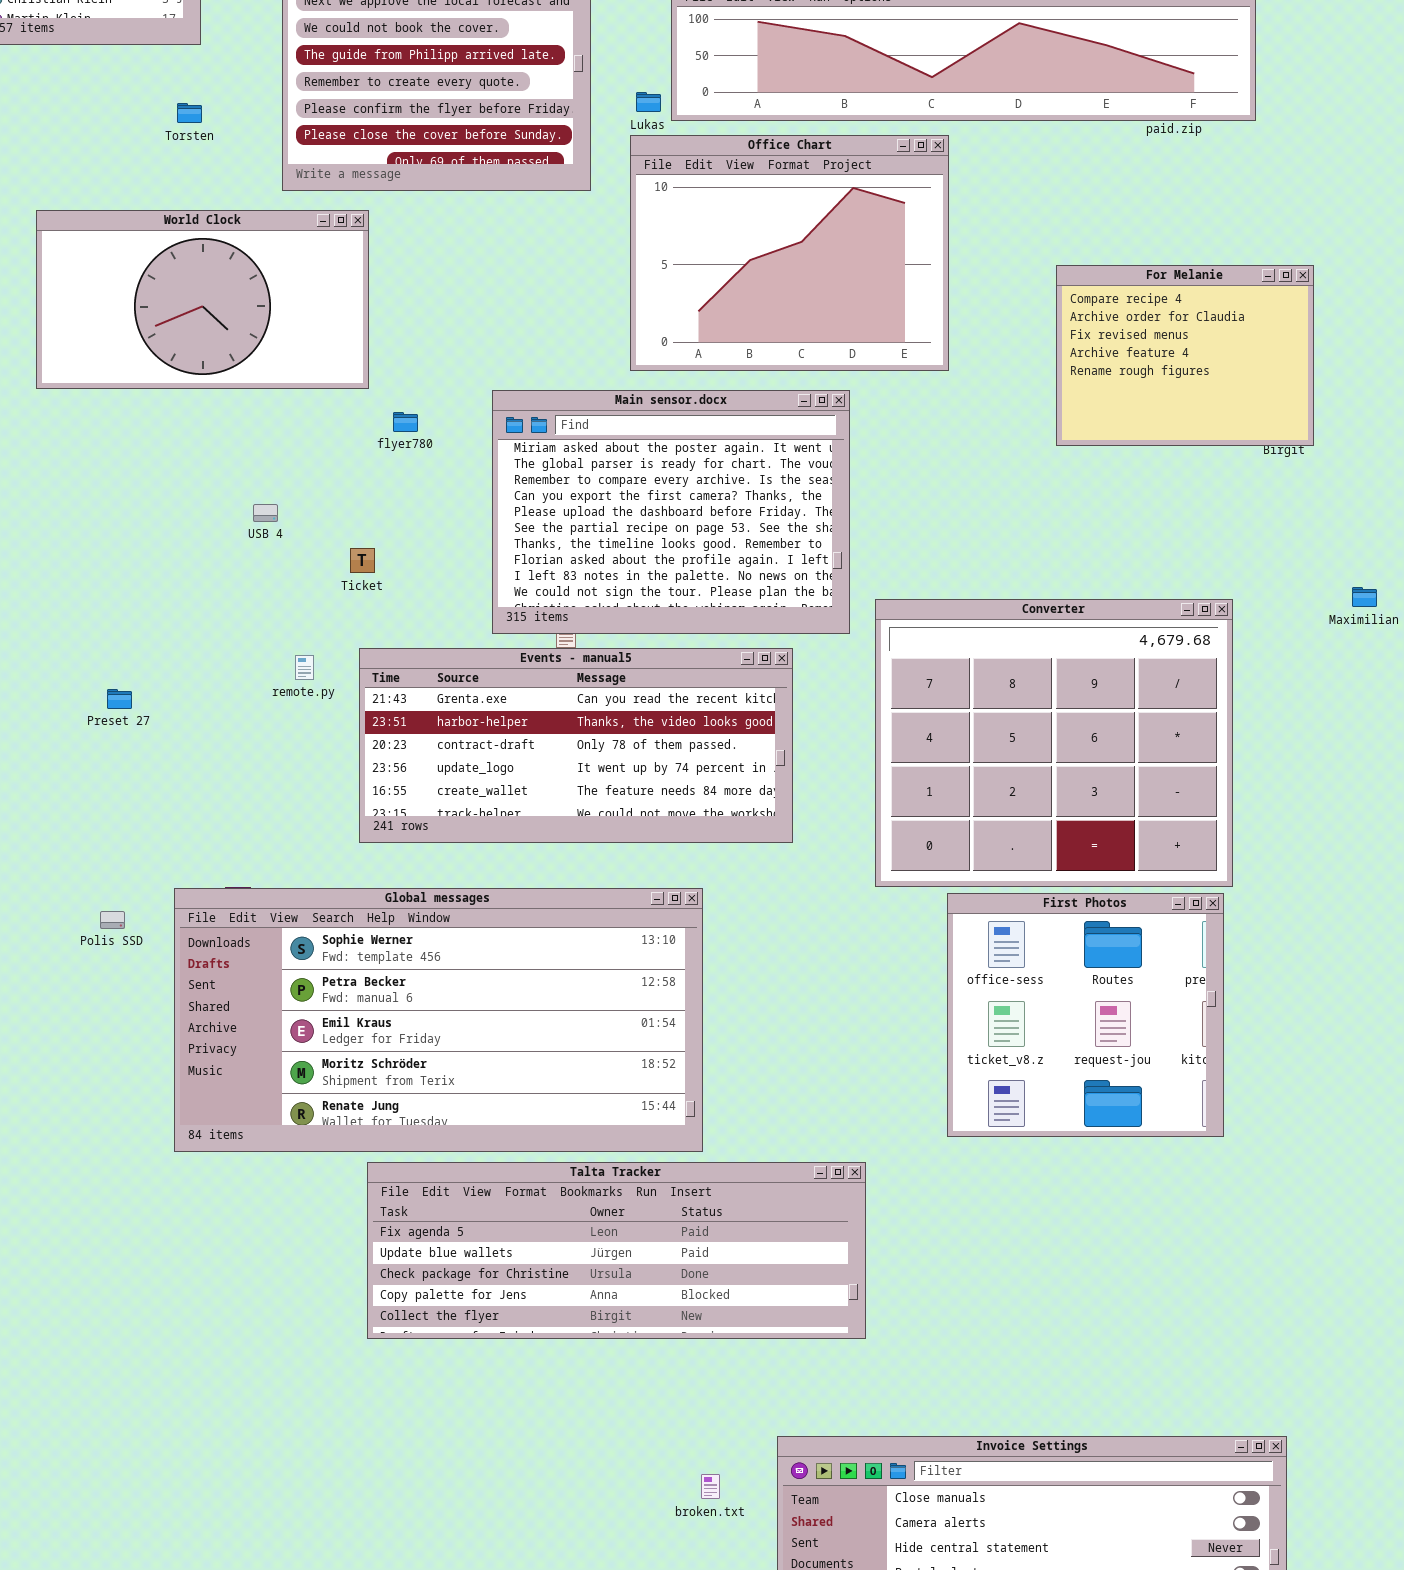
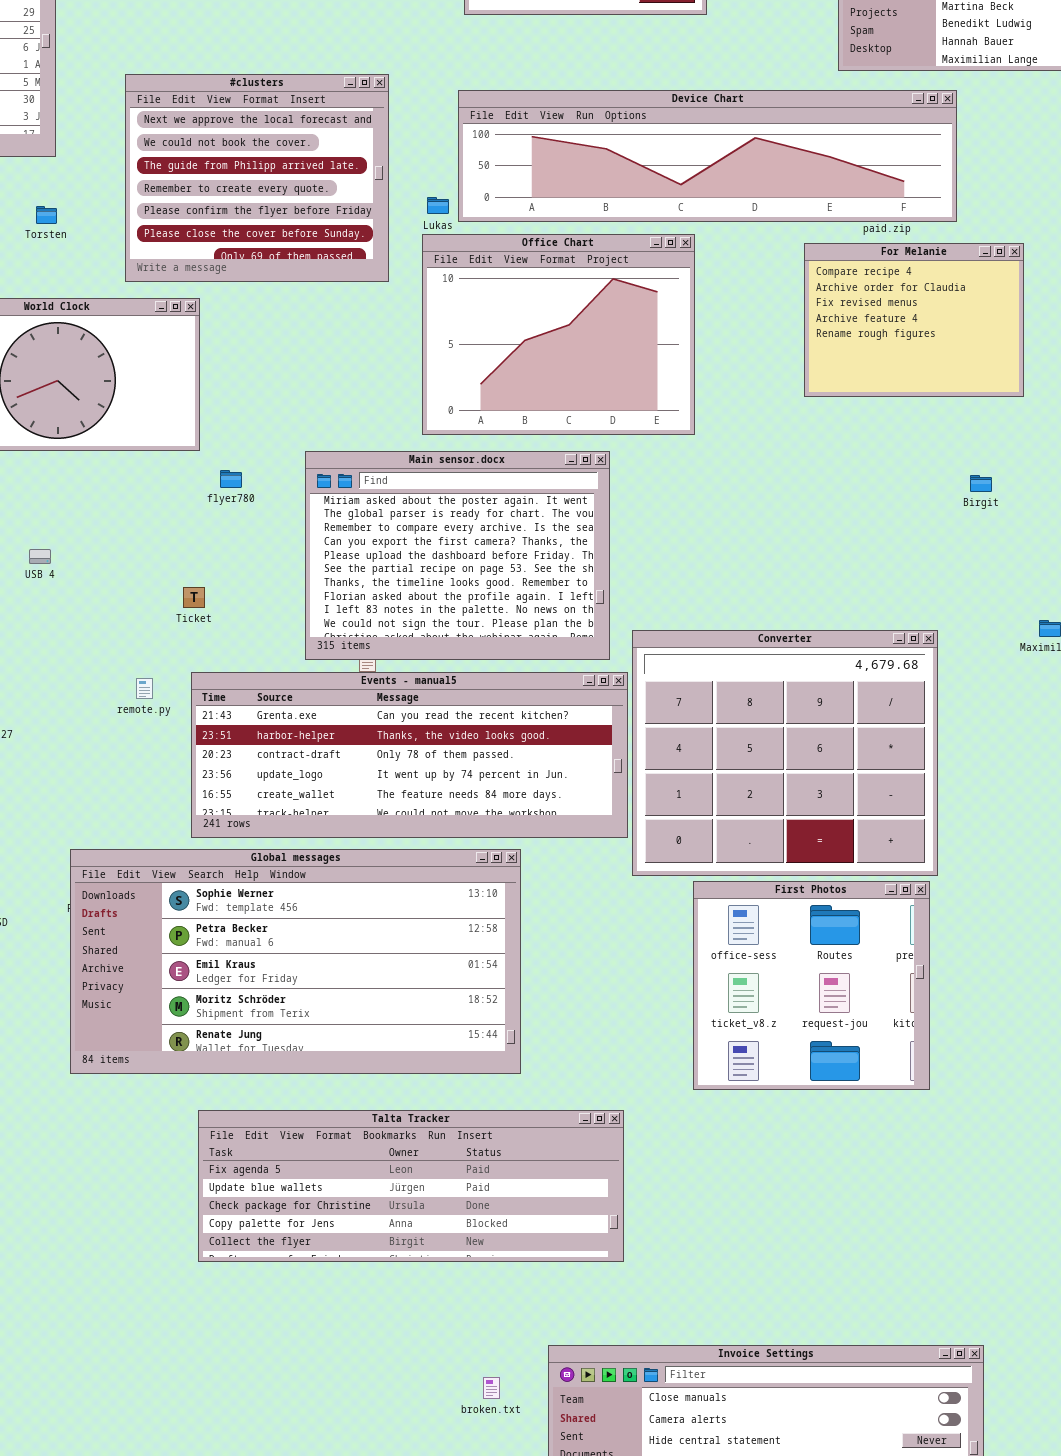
For Melanie: [1056,265,1314,446] -> [804,243,1024,397], moved
USB 4: [253,504,278,522] -> [29,549,51,564], moved
Events - manual5: [359,648,793,843] -> [191,672,628,838], resized
Global messages: [174,888,703,1152] -> [70,849,521,1074], moved

